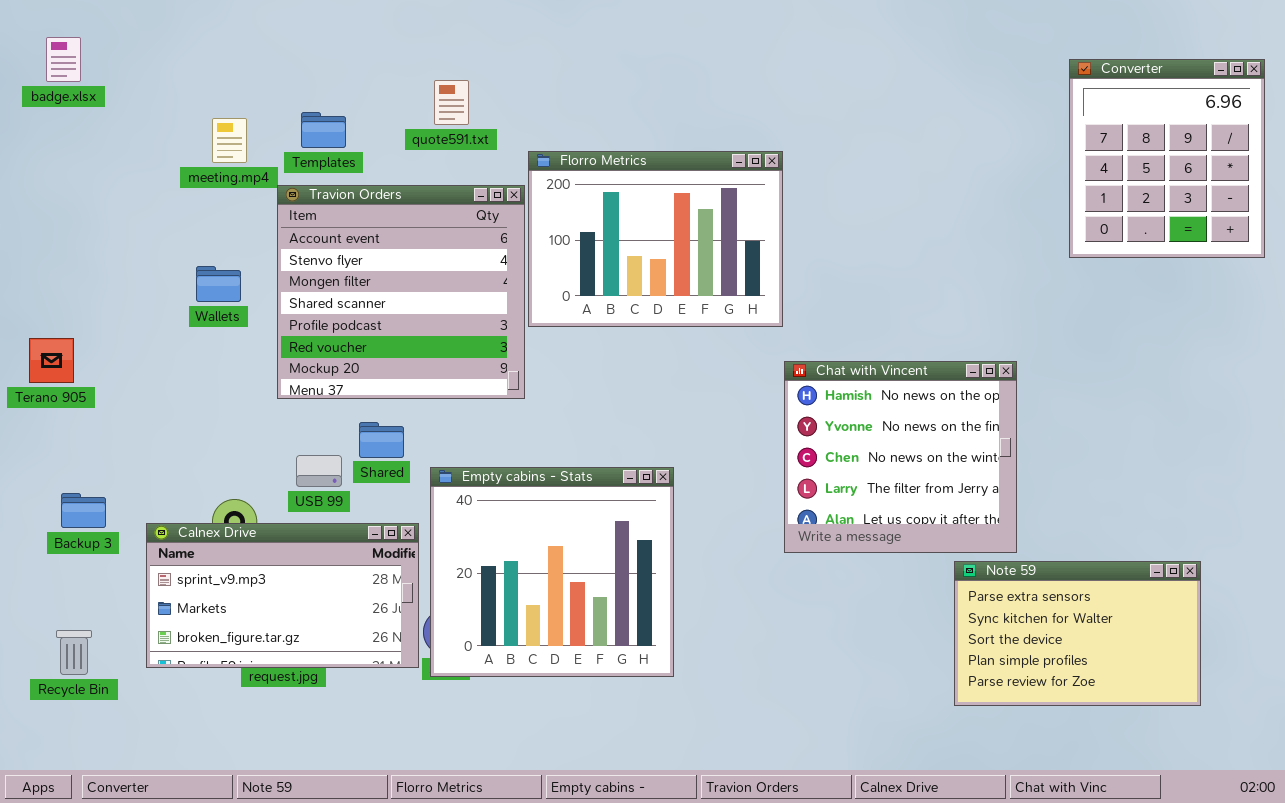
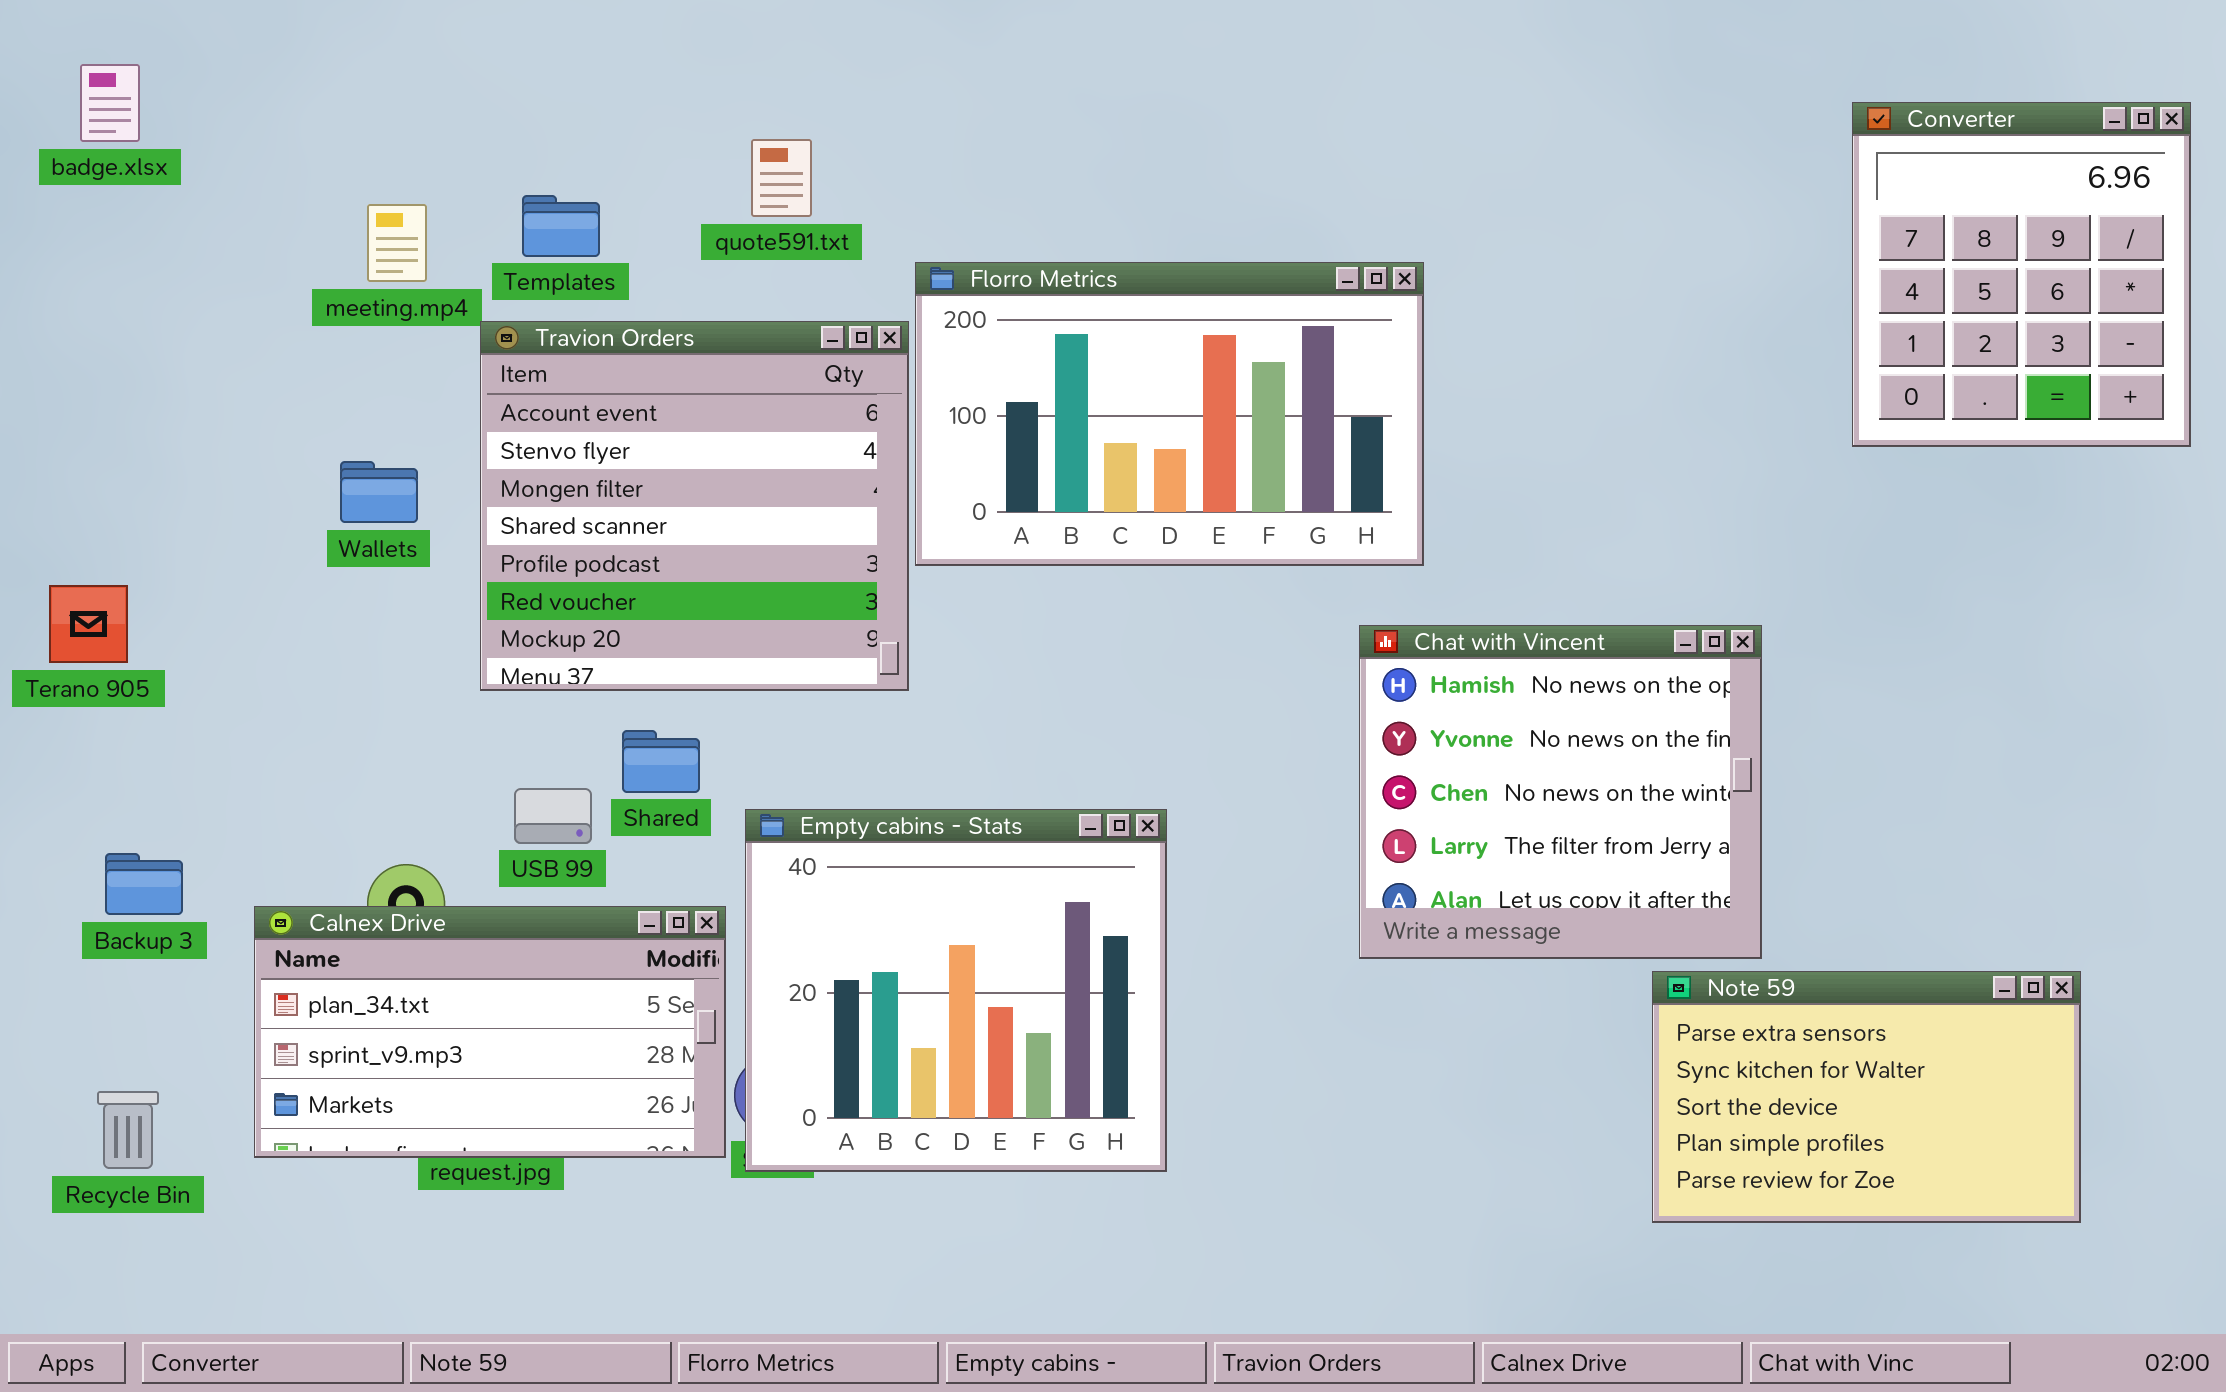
Florro Metrics: [528,151,783,327] -> [915,262,1424,566], resized
Calnex Drive: [146,523,419,668] -> [254,906,726,1158], scrolled up 1 row

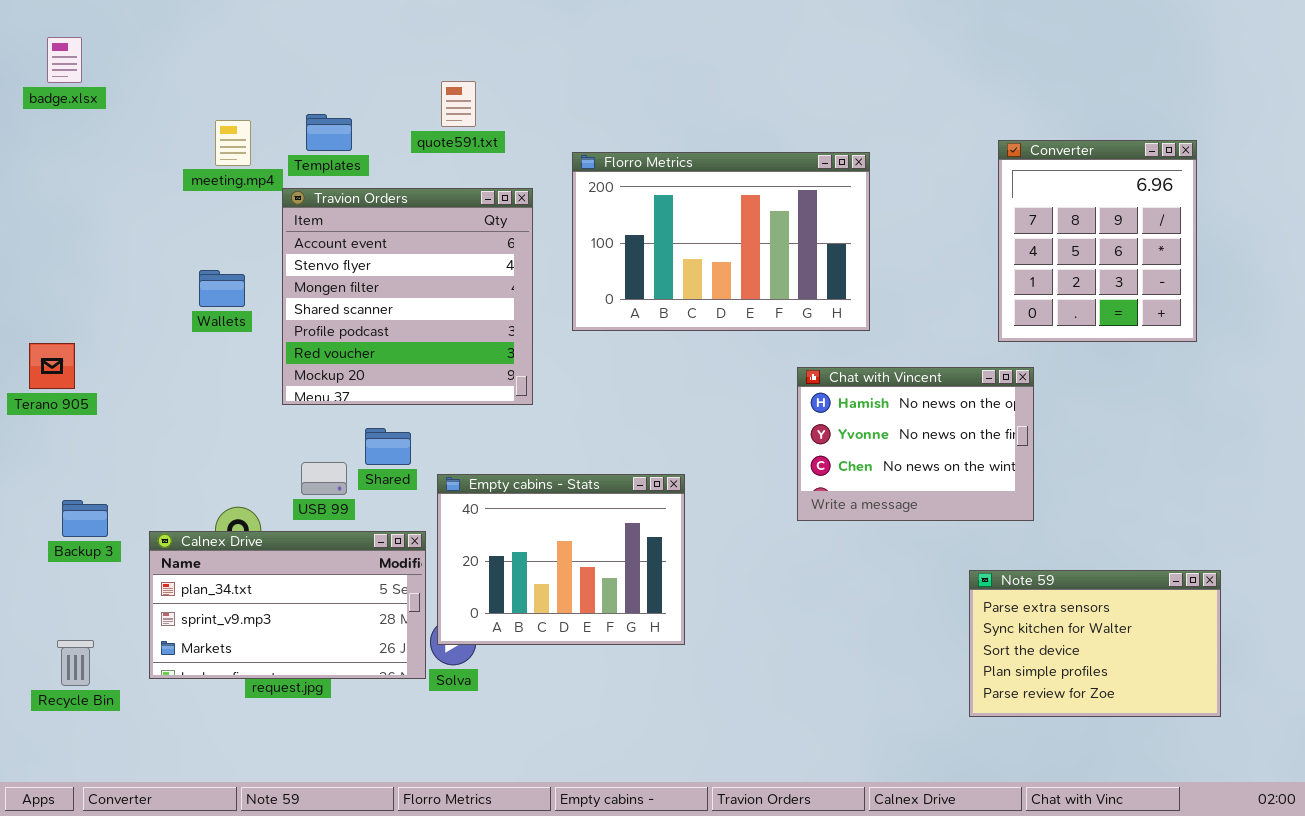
Converter: [1852,102,2191,447] -> [998,140,1197,342], moved
Florro Metrics: [915,262,1424,566] -> [572,152,870,331], moved
Chat with Vincent: [1359,625,1762,959] -> [797,367,1034,521], resized
Empty cabins - Stats: [745,809,1167,1172] -> [437,474,685,645], resized

